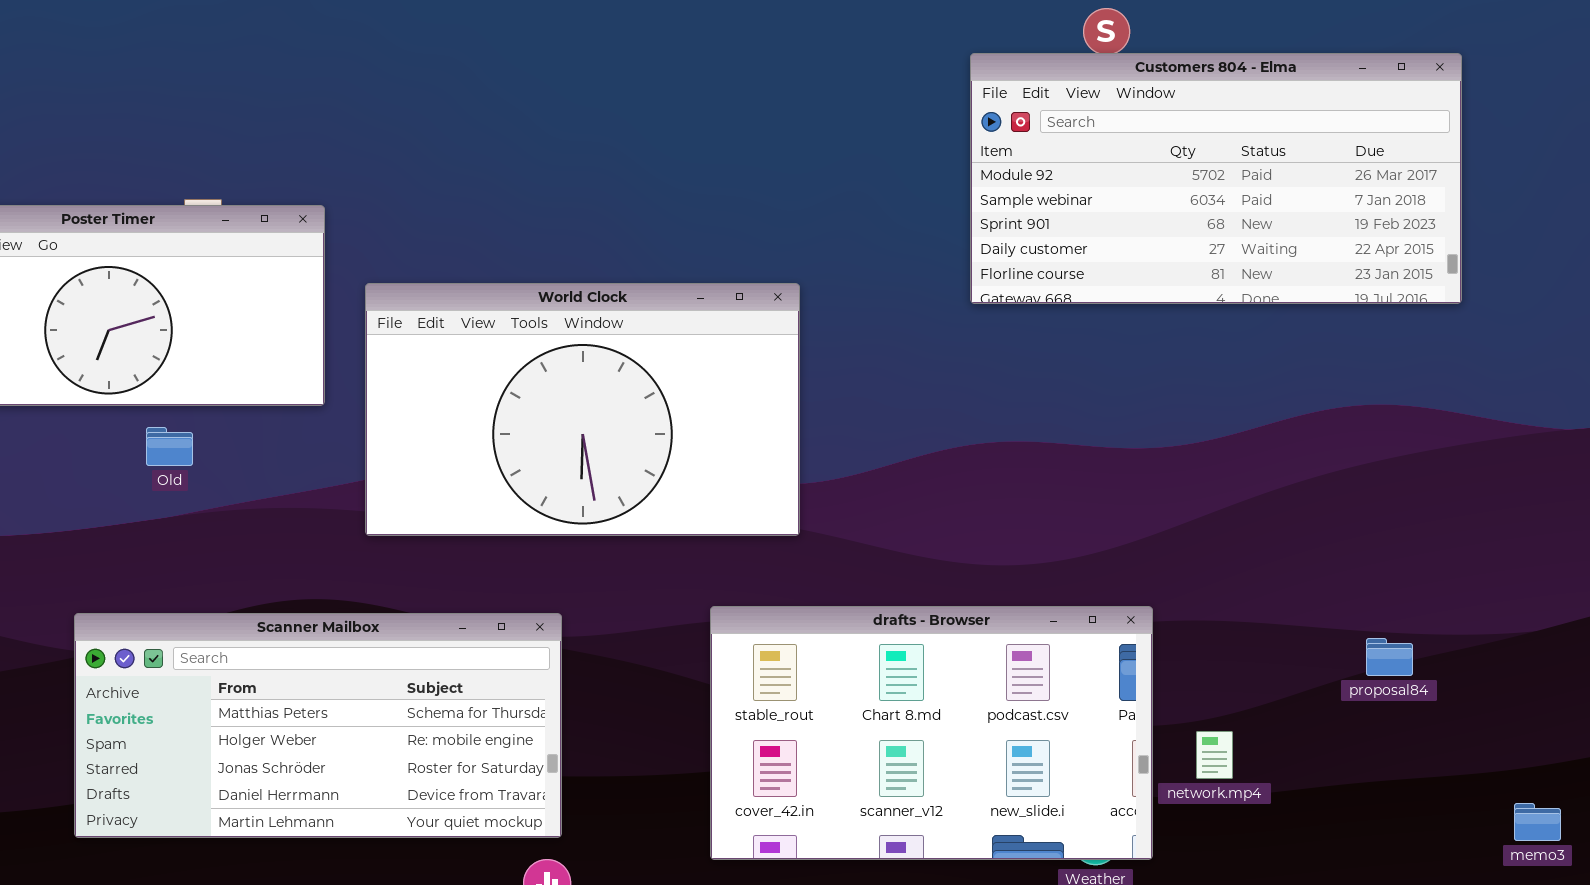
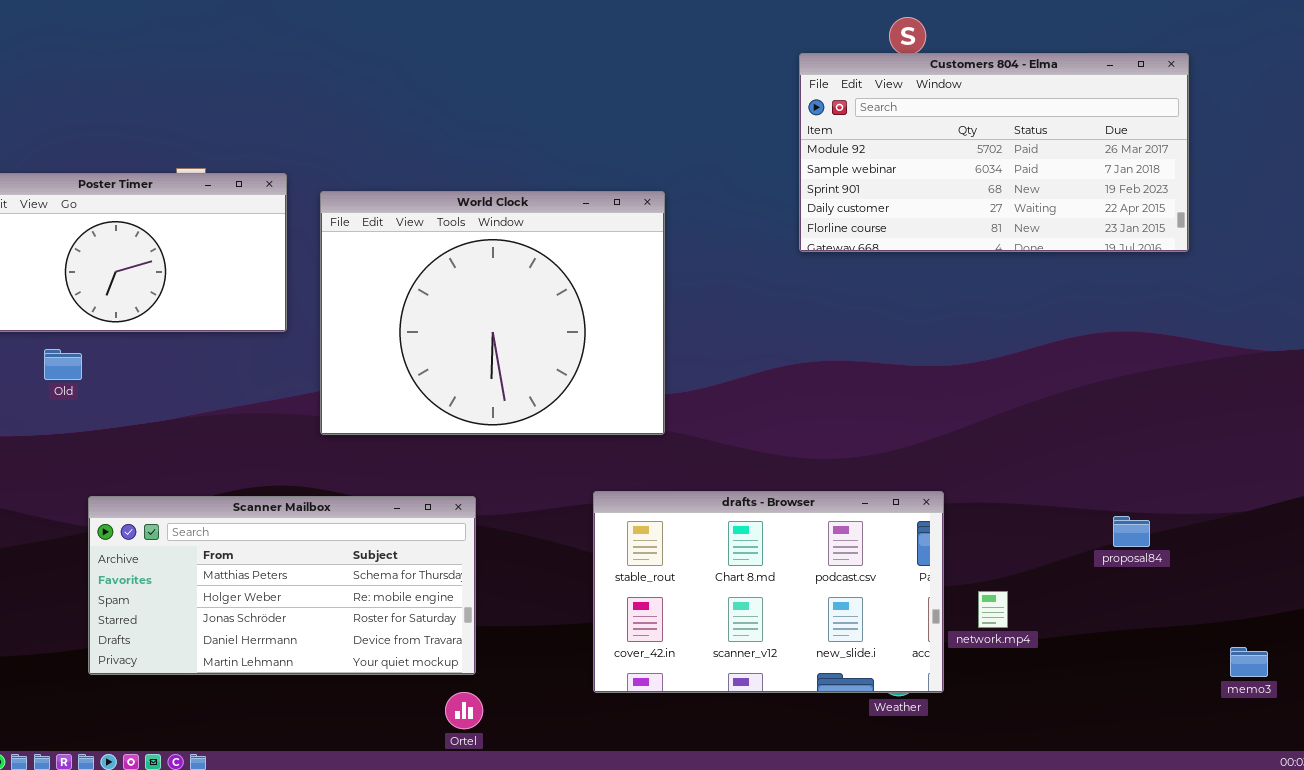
World Clock: [365,283,800,536] -> [320,191,665,435], resized
Old: [146,427,193,466] -> [44,349,82,380], moved

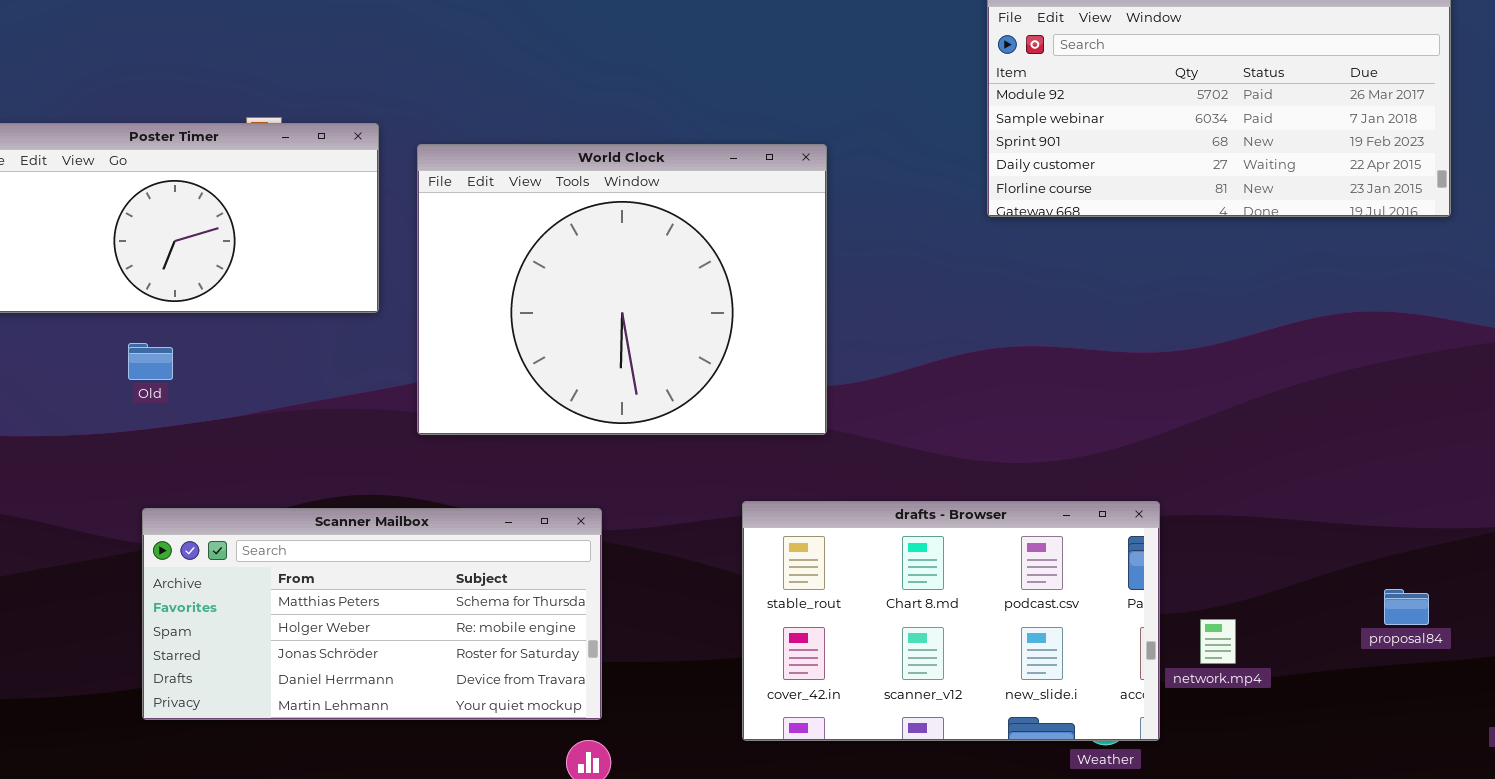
Old: [44,349,82,380] -> [128,343,173,380], moved
proposal84: [1113,516,1150,547] -> [1384,589,1429,625], moved

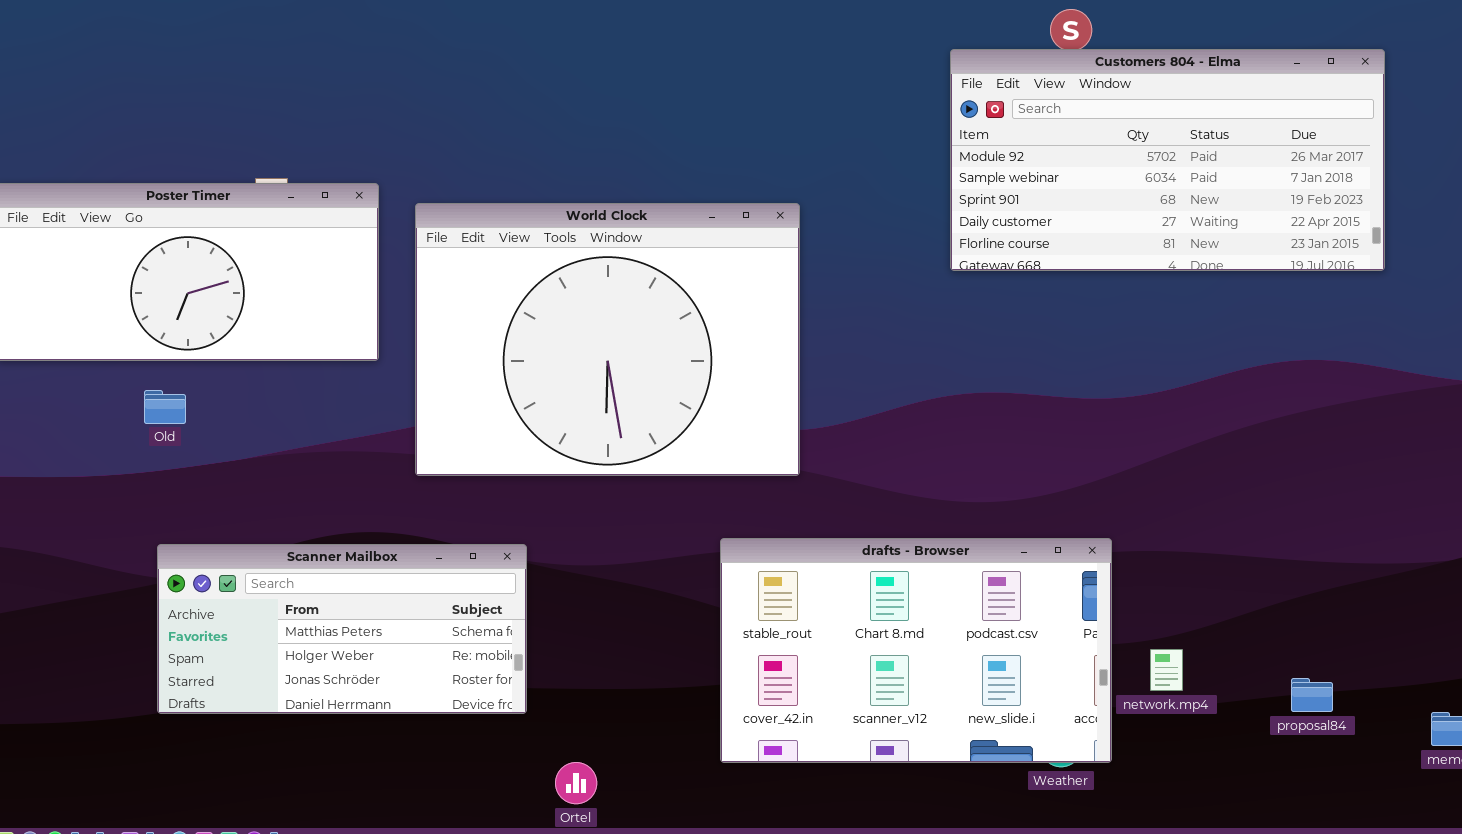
Scanner Mailbox: [142,508,602,720] -> [157,544,527,714], resized
proposal84: [1384,589,1429,625] -> [1291,678,1333,712], moved

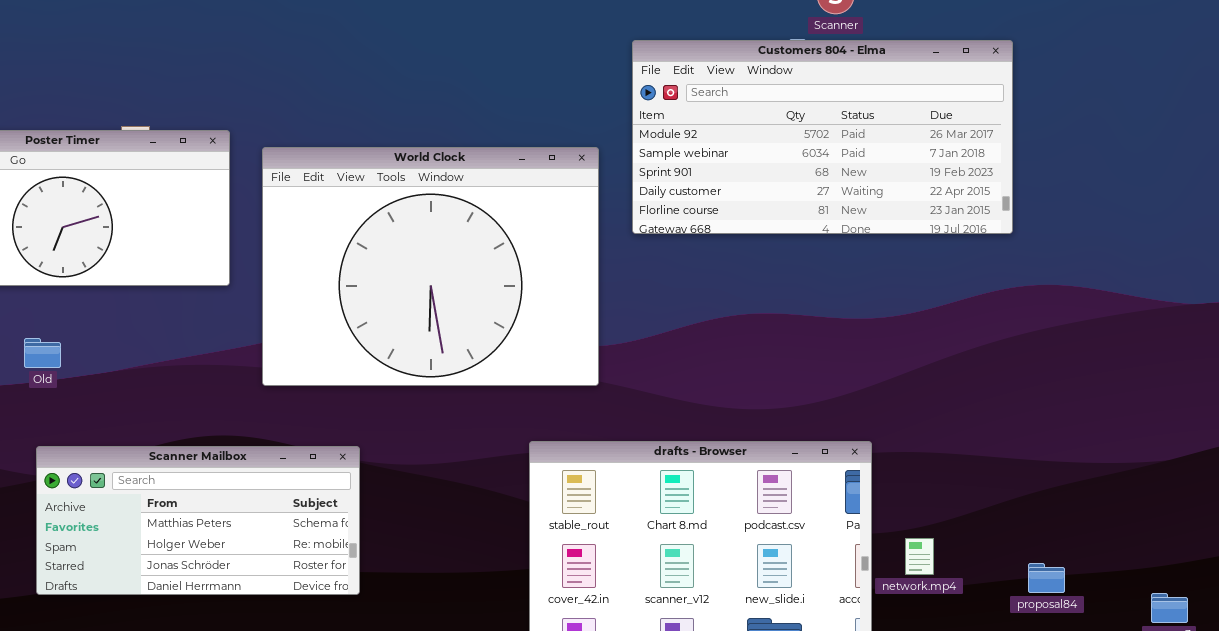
Customers 804 - Elma: [950,49,1385,271] -> [632,40,1013,234], moved
Old: [144,390,186,424] -> [24,338,61,368], moved

